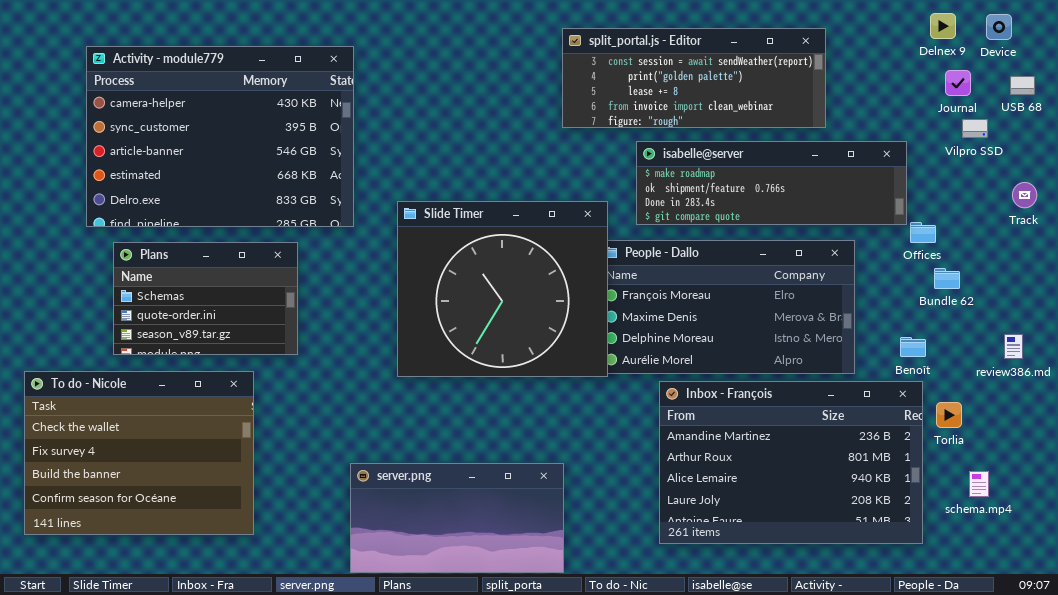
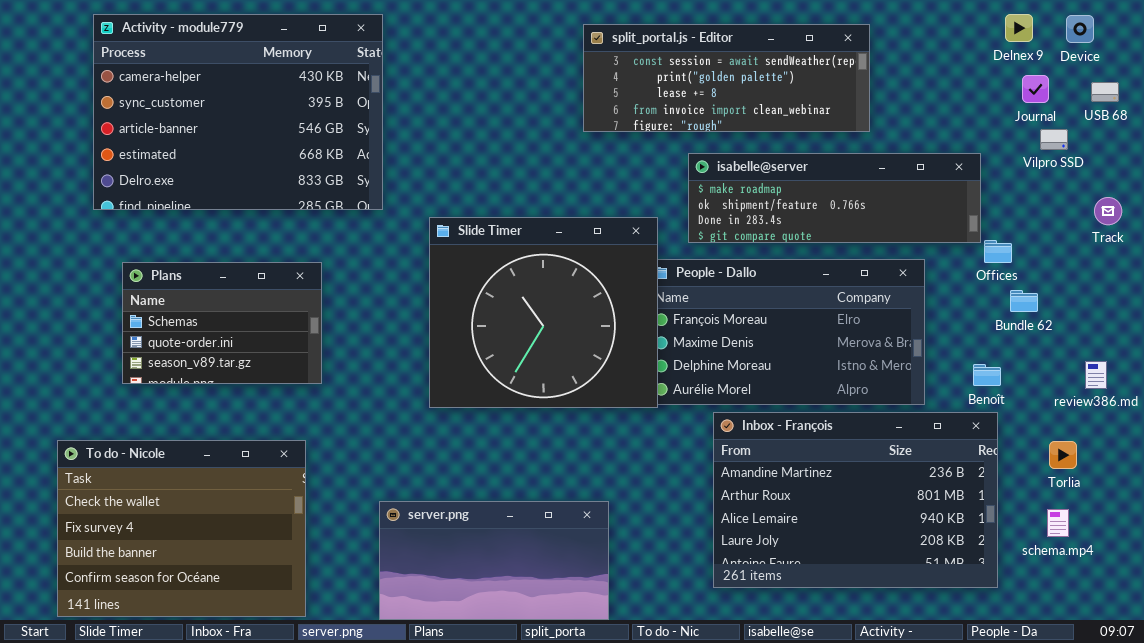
split_portal.js - Editor: [562,28,826,128] -> [583,24,870,132], moved
Activity - module779: [86,46,354,227] -> [93,14,383,210], moved
To do - Nicole: [24,371,254,535] -> [57,440,306,617], moved
Torlia: [936,402,962,428] -> [1049,441,1077,469], moved

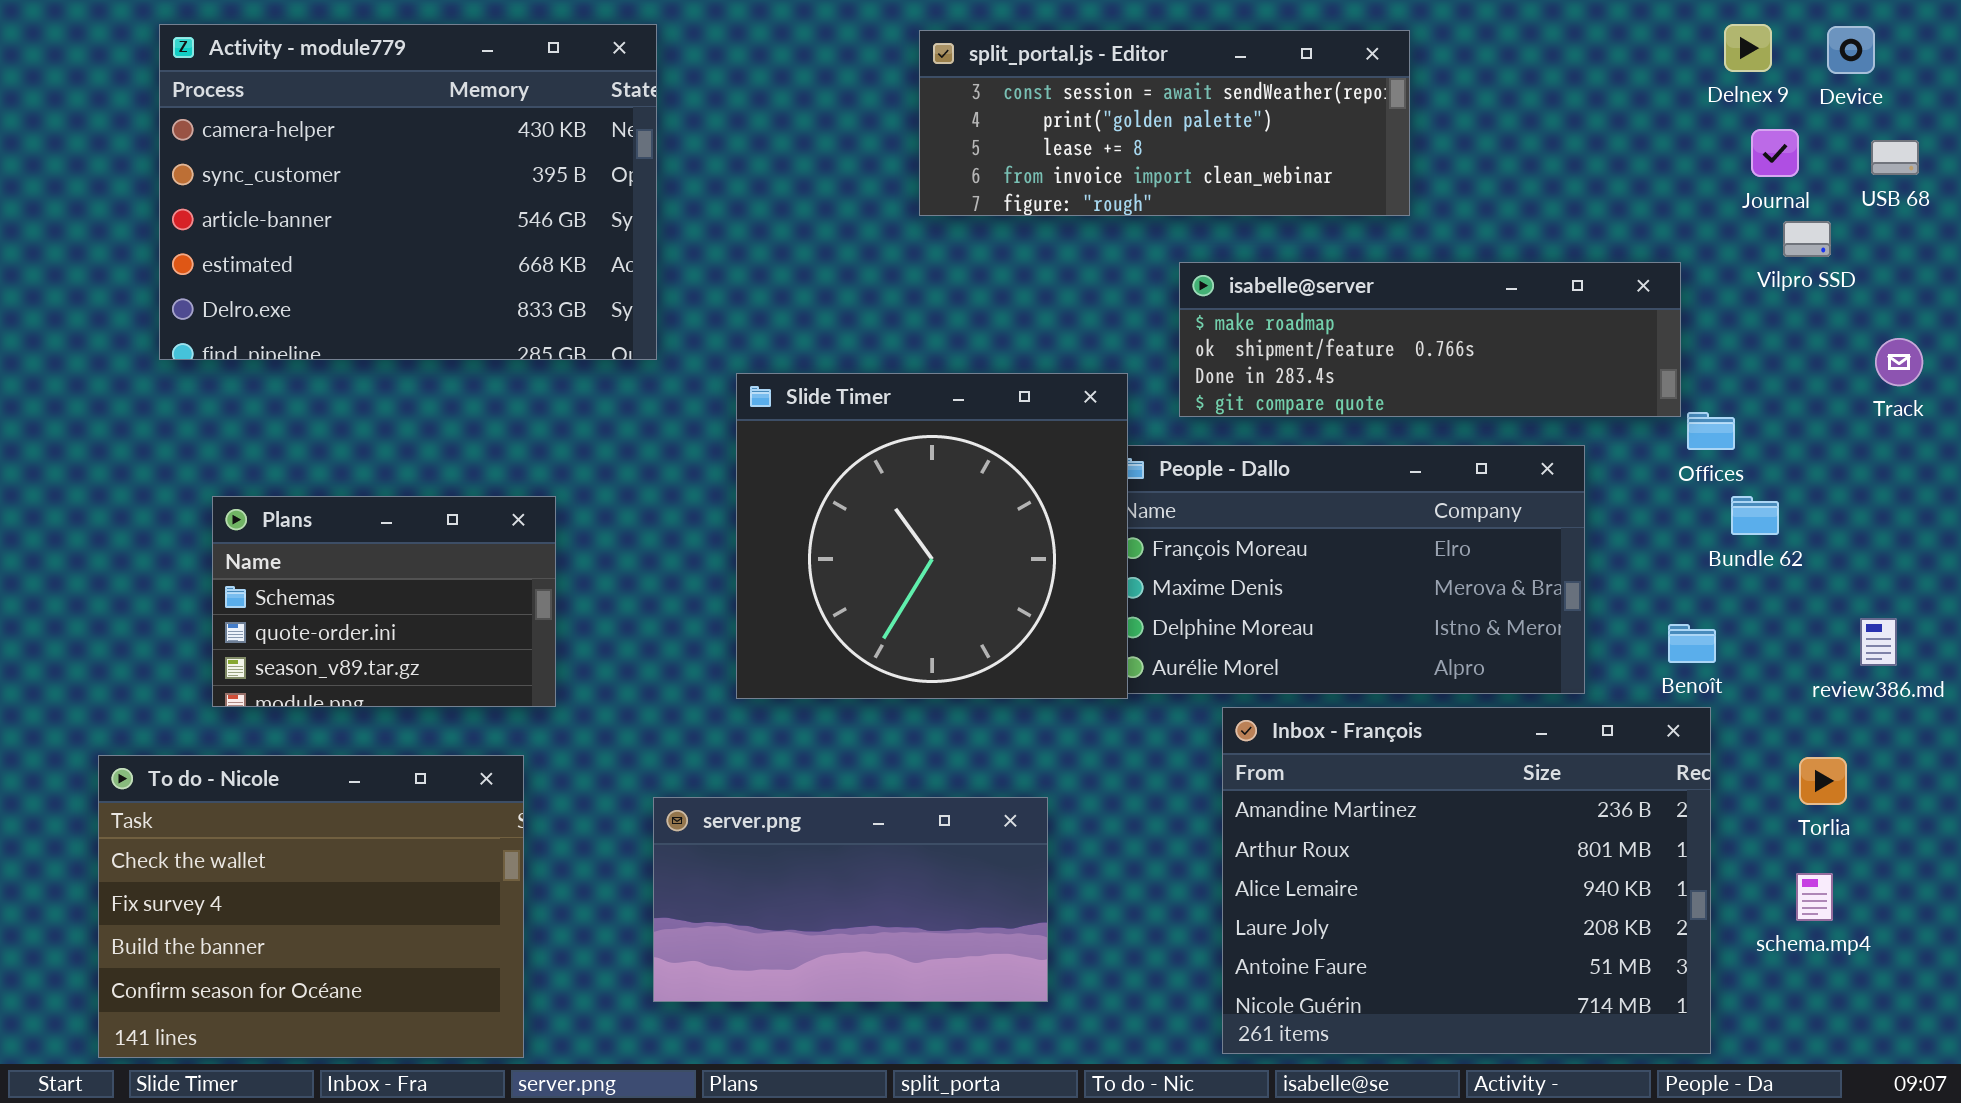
split_portal.js - Editor: [583,24,870,132] -> [919,30,1410,216], moved
Plans: [122,262,322,384] -> [212,496,556,707], moved
Inbox - François: [713,412,998,588] -> [1222,707,1711,1054], resized
server.png: [379,501,609,620] -> [653,797,1048,1002], moved

